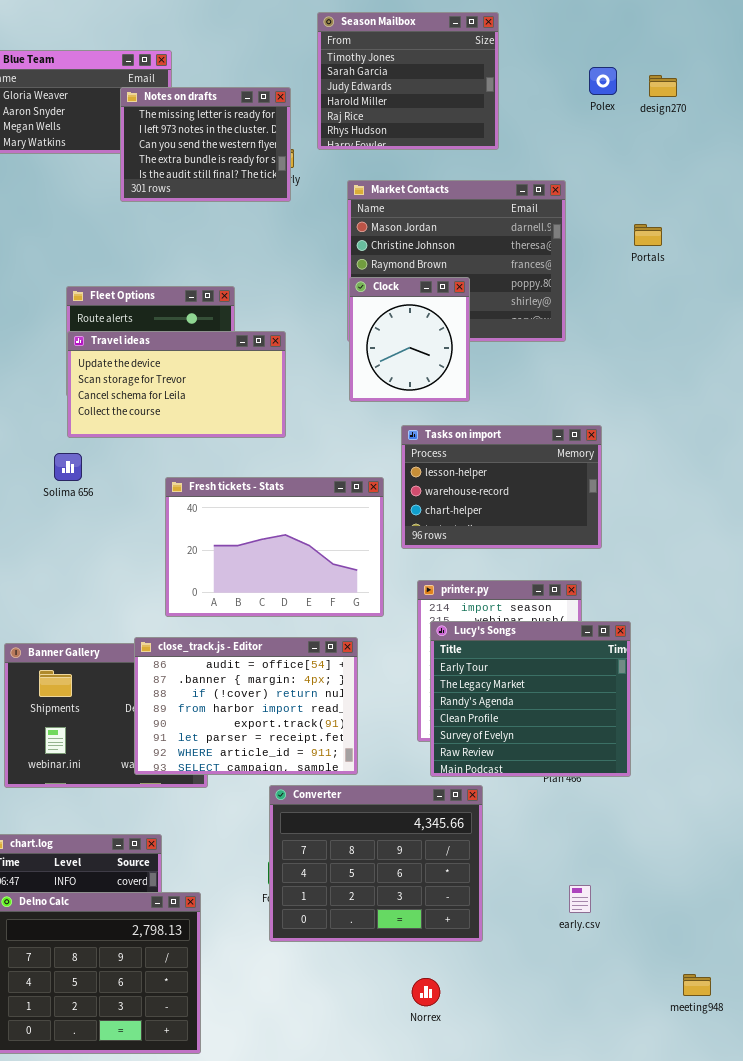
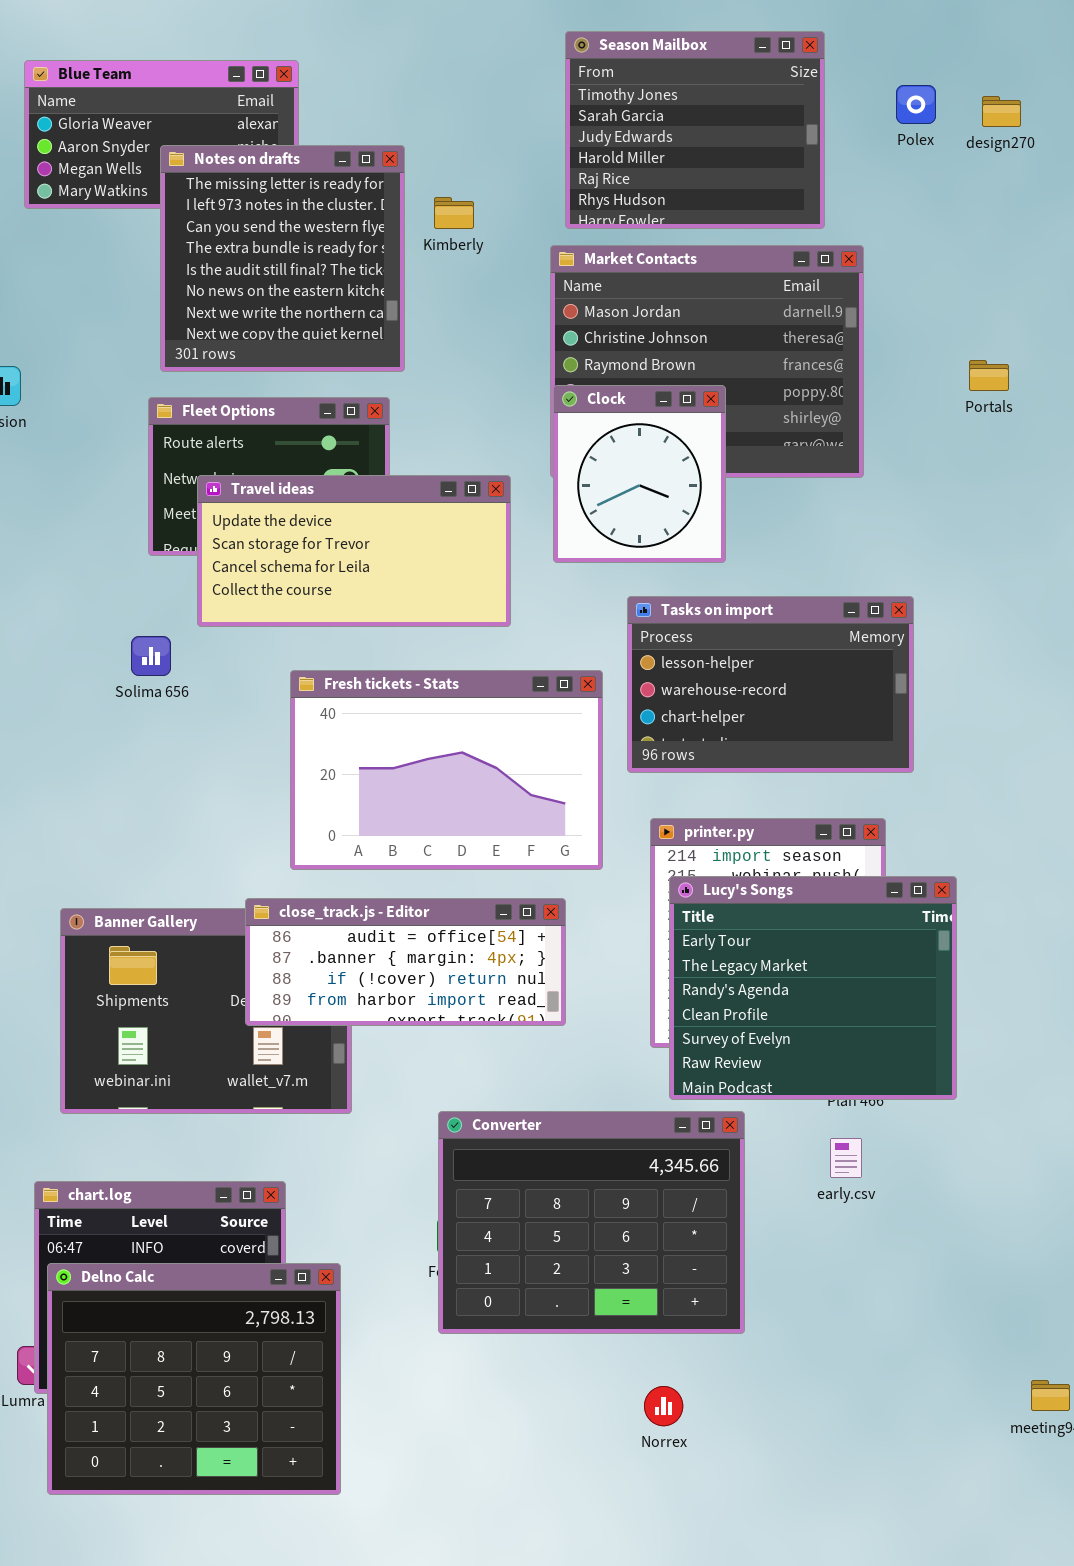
Season Mailbox: [317,12,499,150] -> [565,31,825,229], moved
Notes on drafts: [120,87,291,202] -> [160,145,405,372], moved, resized
Portals: [634,224,662,246] -> [969,360,1009,391], moved
Travel ideas: [67,331,286,438] -> [197,475,511,627], moved
close_track.js - Editor: [134,637,358,775] -> [245,898,566,1026], resized
early.csv: [569,885,591,913] -> [830,1138,862,1178], moved

